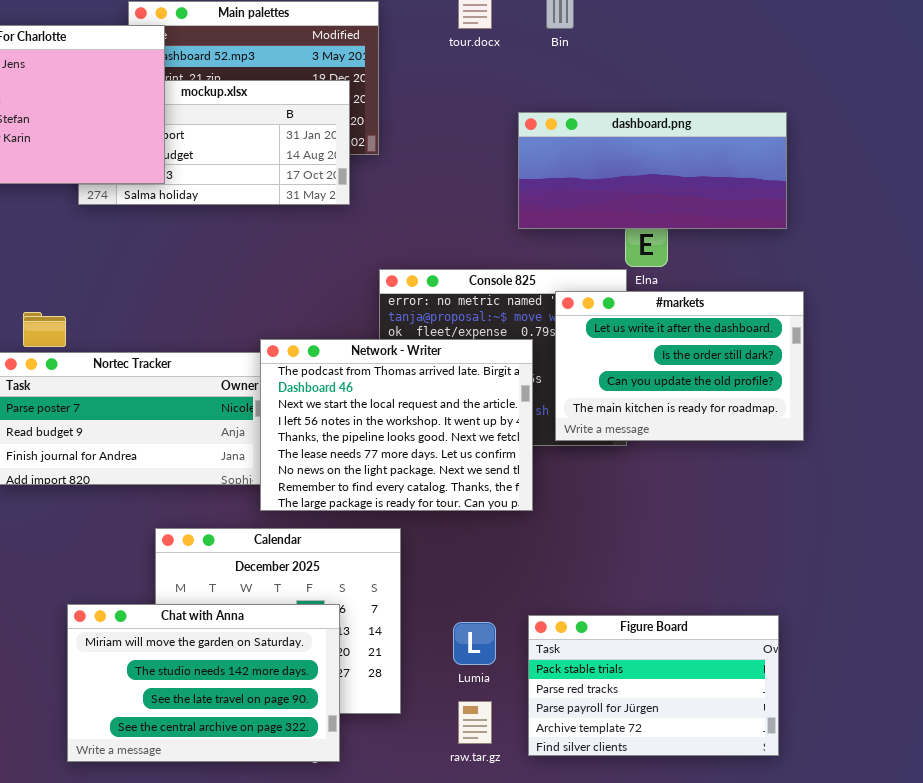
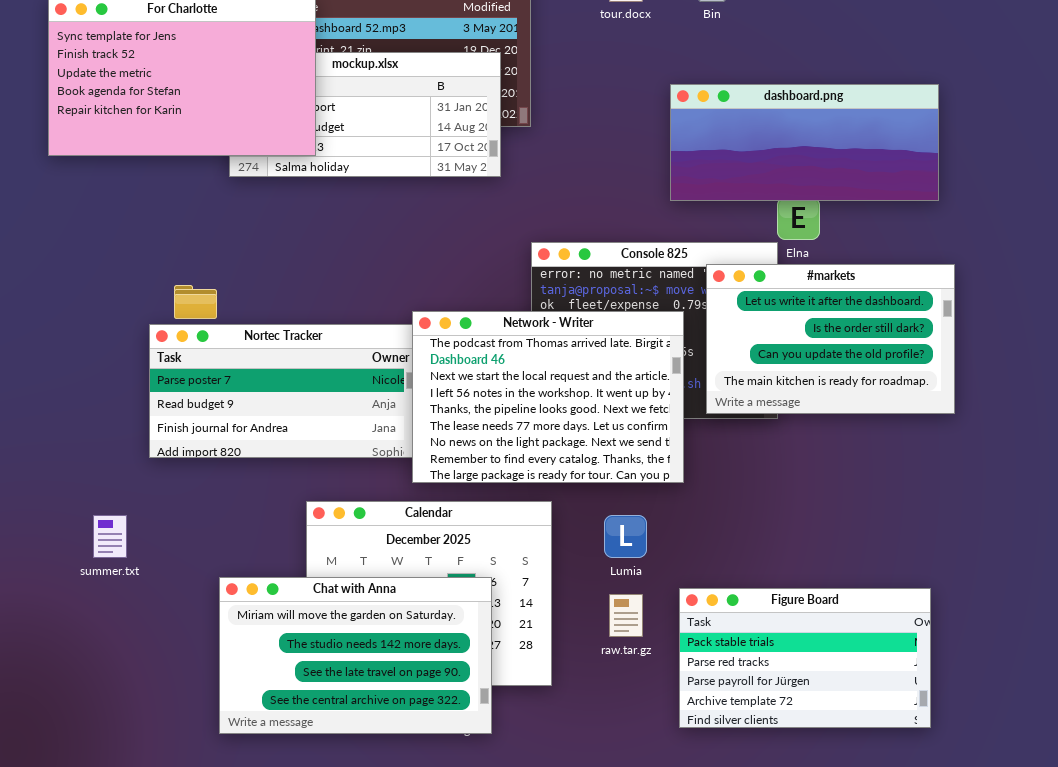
Lumia: [453,622,496,665] -> [604,515,647,558], moved
raw.tar.gz: [458,701,492,744] -> [609,594,643,637], moved

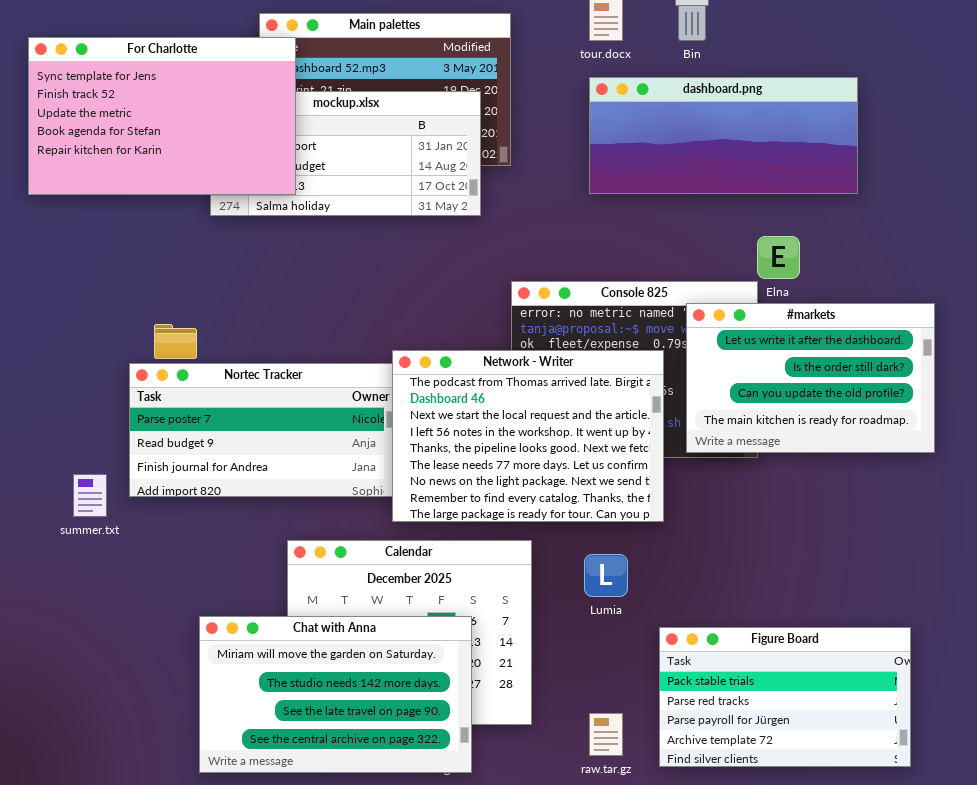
dashboard.png: [670,84,939,201] -> [589,77,858,194], moved
summer.txt: [93,515,127,558] -> [73,474,107,517], moved
raw.tar.gz: [609,594,643,637] -> [589,713,623,756], moved

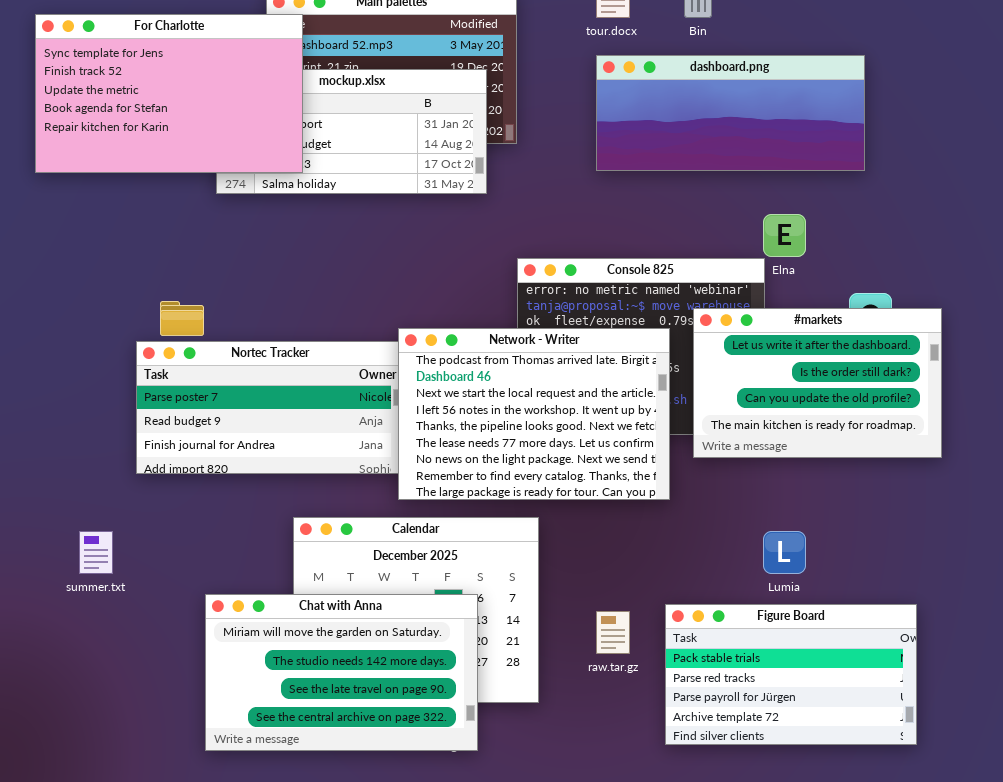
#markets: [686,303,935,453] -> [693,308,942,458], moved
summer.txt: [73,474,107,517] -> [79,531,113,574], moved
Lumia: [584,554,628,597] -> [763,531,806,574], moved
raw.tar.gz: [589,713,623,756] -> [596,611,630,654], moved

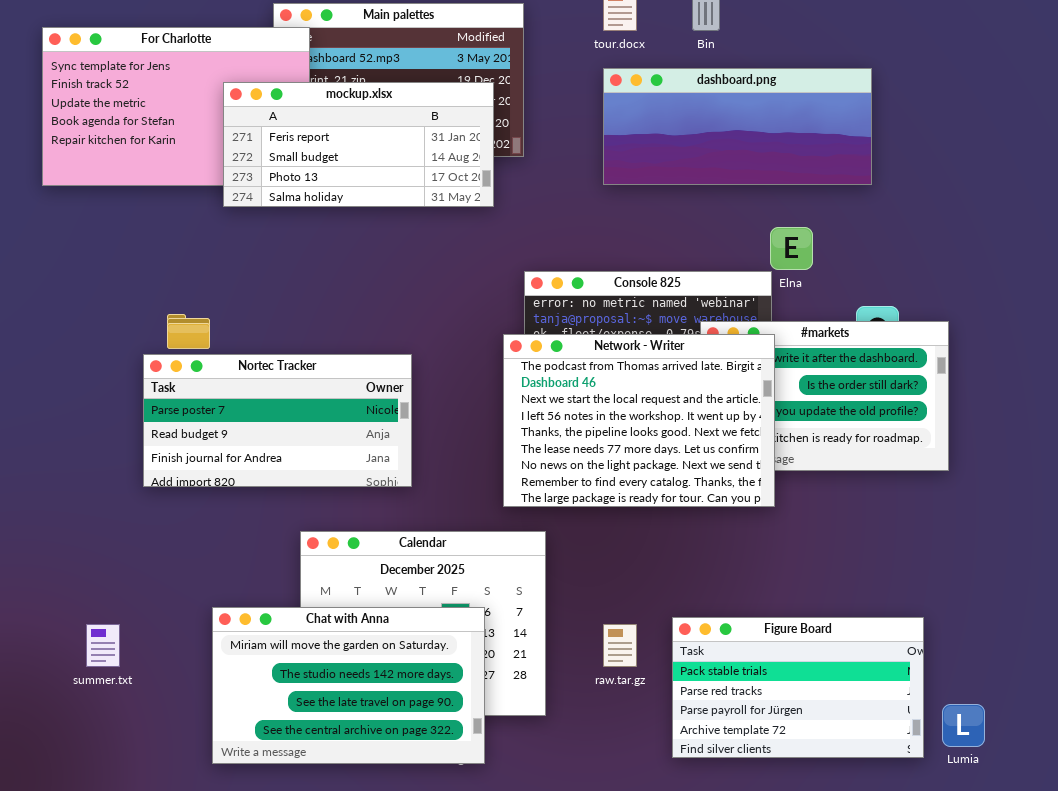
mockup.xlsx: [216,69,487,194] -> [223,82,494,207], raised
Network - Writer: [398,328,670,500] -> [503,334,775,507], moved
summer.txt: [79,531,113,574] -> [86,624,120,667], moved
Lumia: [763,531,806,574] -> [942,704,985,747], moved

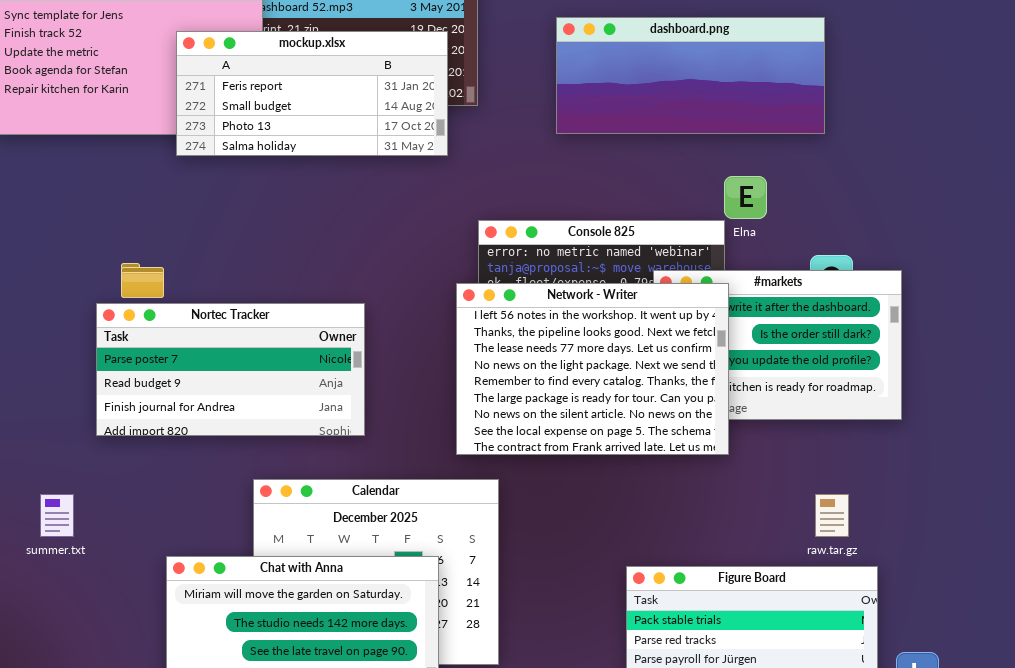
Network - Writer: [503,334,775,507] -> [456,283,729,455], scrolled down 3 rows
summer.txt: [86,624,120,667] -> [40,494,74,537], moved
raw.tar.gz: [603,624,637,667] -> [815,494,849,537], moved

